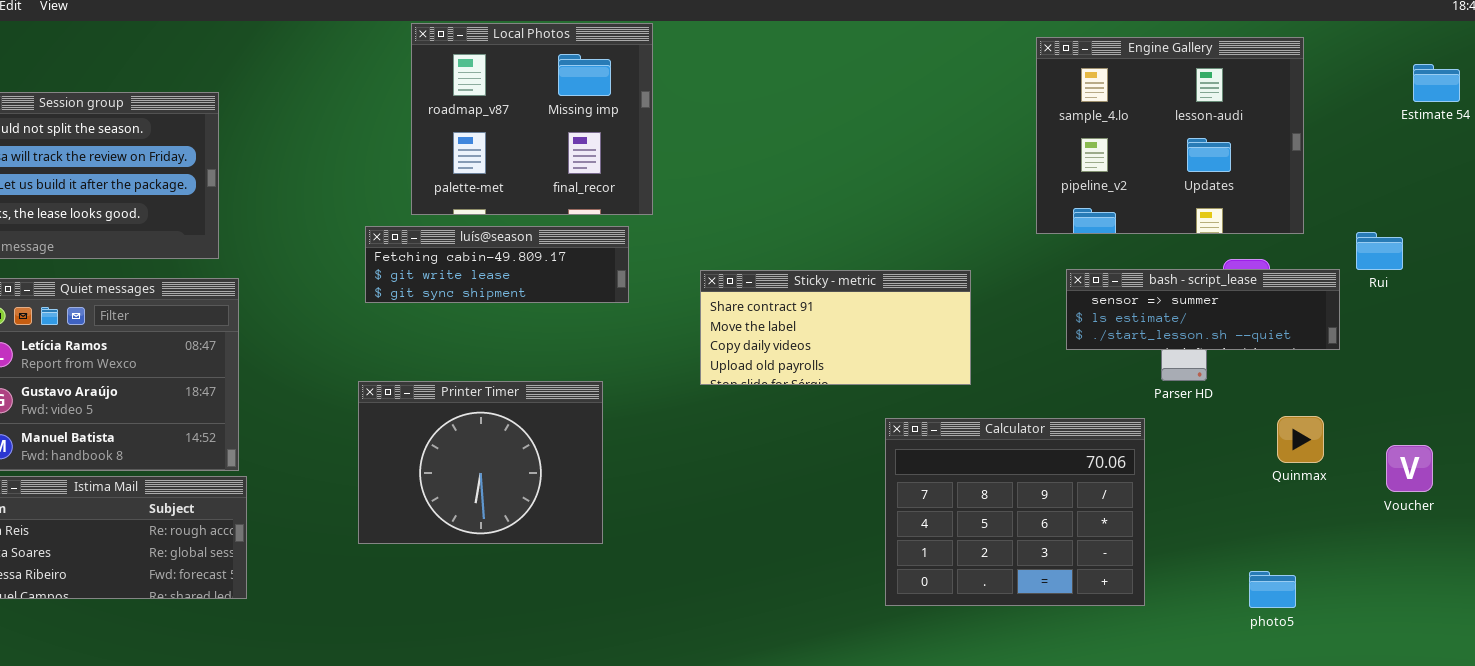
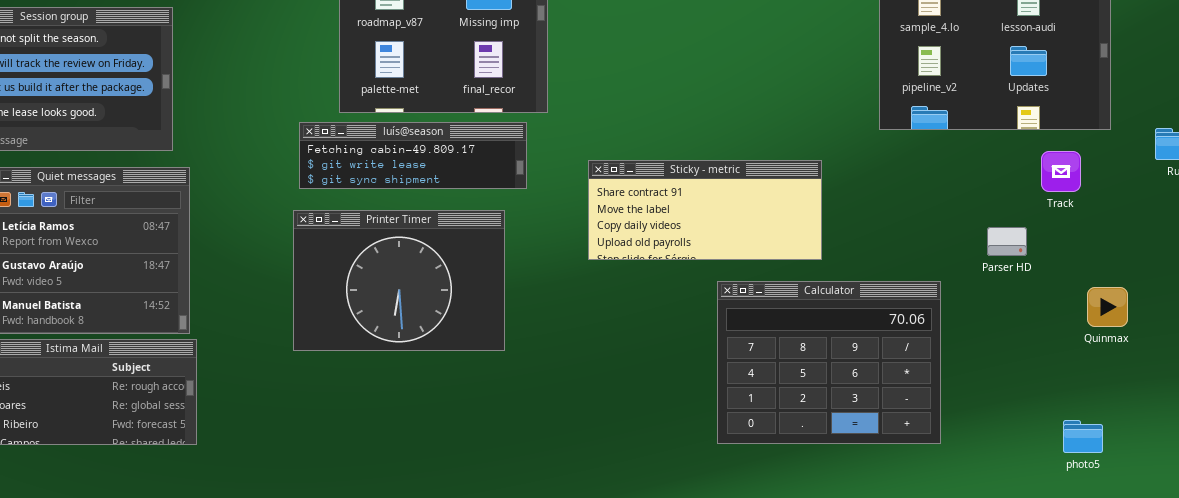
bash - script_lease: [1066,269,1340,350] -> none, closed
Printer Timer: [358,381,603,544] -> [293,210,505,351], moved
Calculator: [885,418,1145,606] -> [717,281,941,444], moved

